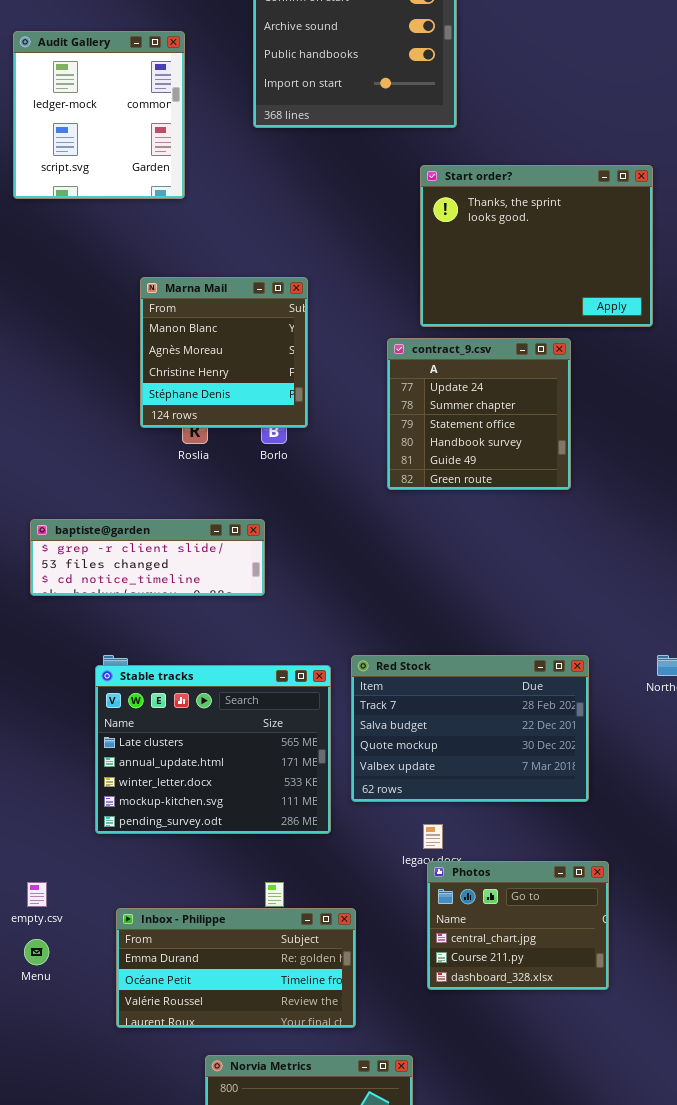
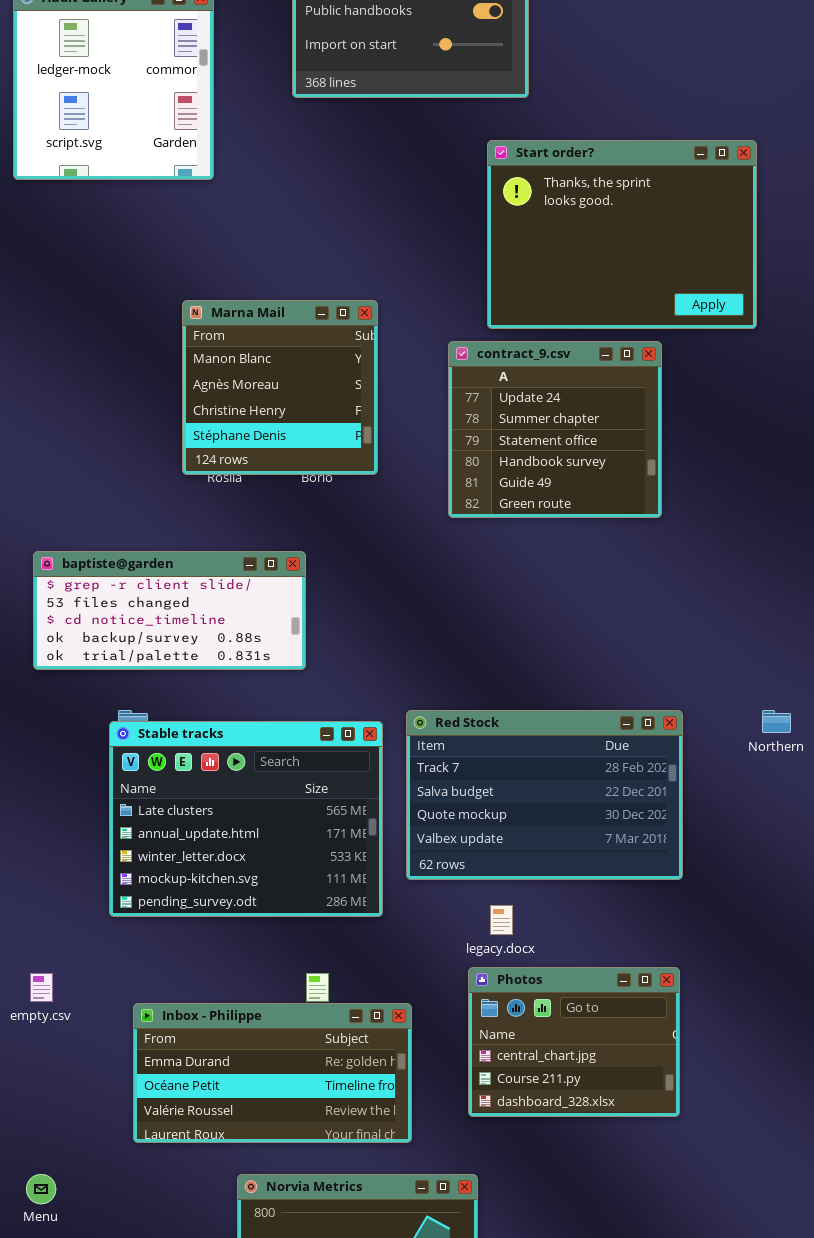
Marna Mail: [140,277,308,428] -> [182,300,378,475], moved
baptiste@garden: [30,519,265,596] -> [33,551,306,670], resized
Photos: [427,861,609,990] -> [468,967,680,1117], moved
Menu: [24,939,49,965] -> [26,1174,56,1204], moved

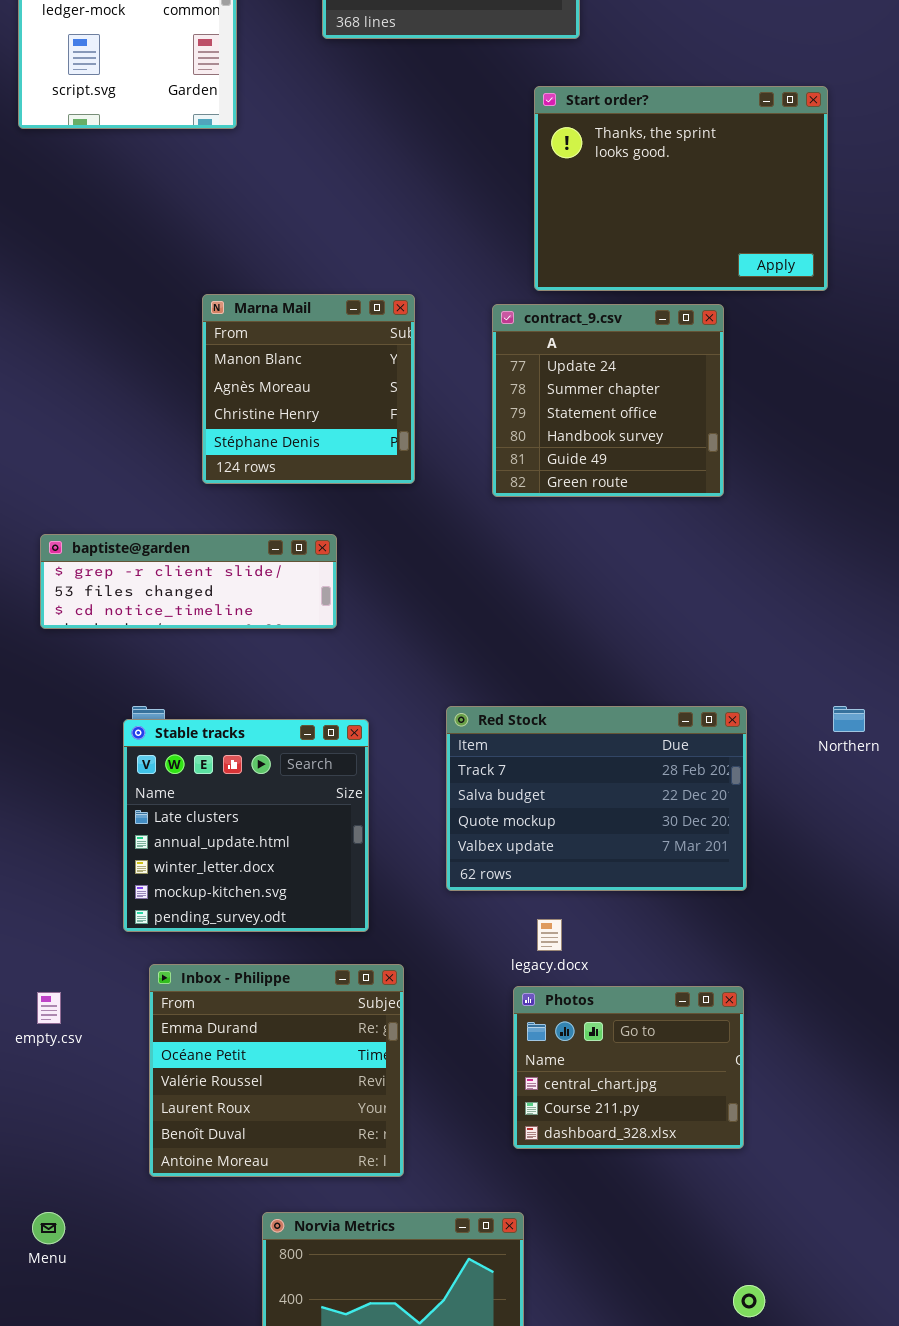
Marna Mail: [182,300,378,475] -> [202,294,415,484], moved
baptiste@garden: [33,551,306,670] -> [40,534,337,629], resized
Stable tracks: [109,721,383,917] -> [123,719,369,932], resized
Inbox - Philippe: [133,1003,412,1143] -> [149,964,404,1177], resized

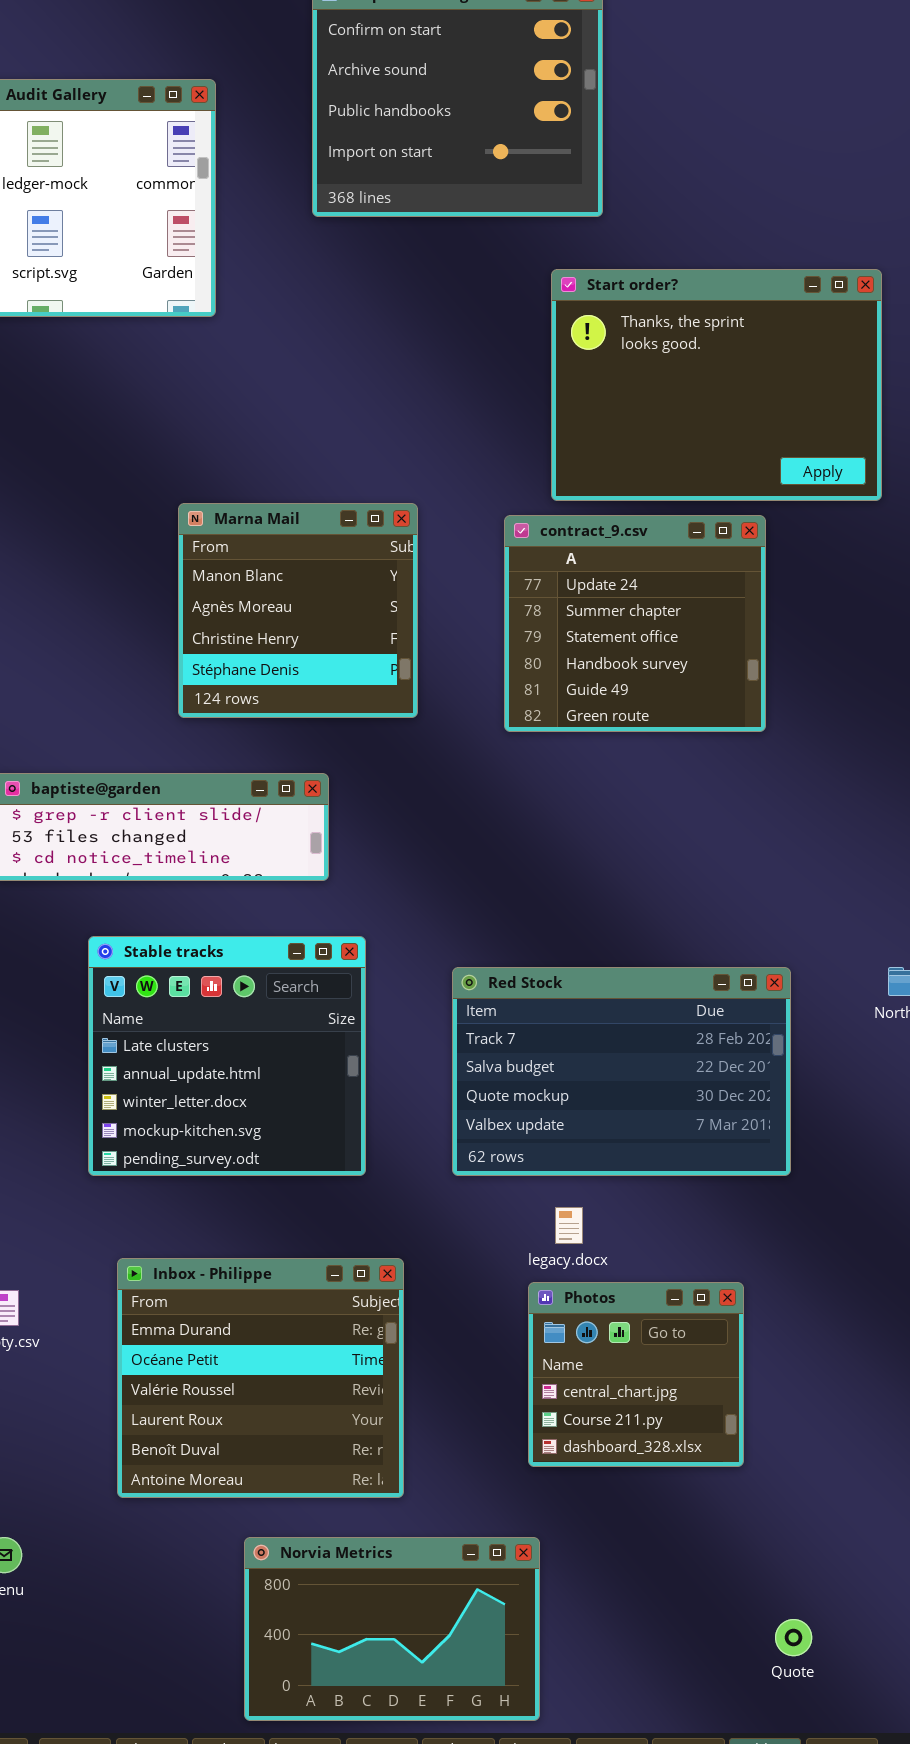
Stable tracks: [123,719,369,932] -> [88,936,366,1176], moved
Photos: [513,986,744,1149] -> [528,1282,744,1467], resized

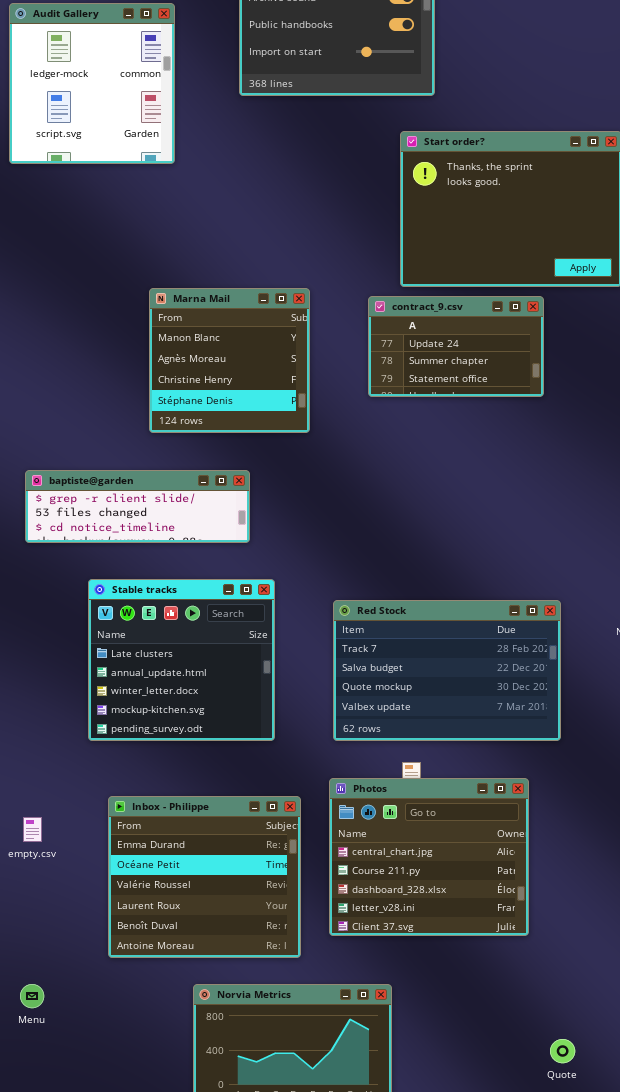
contract_9.csv: [504,515,766,732] -> [368,296,544,397], resized
Photos: [528,1282,744,1467] -> [329,778,529,936], resized

